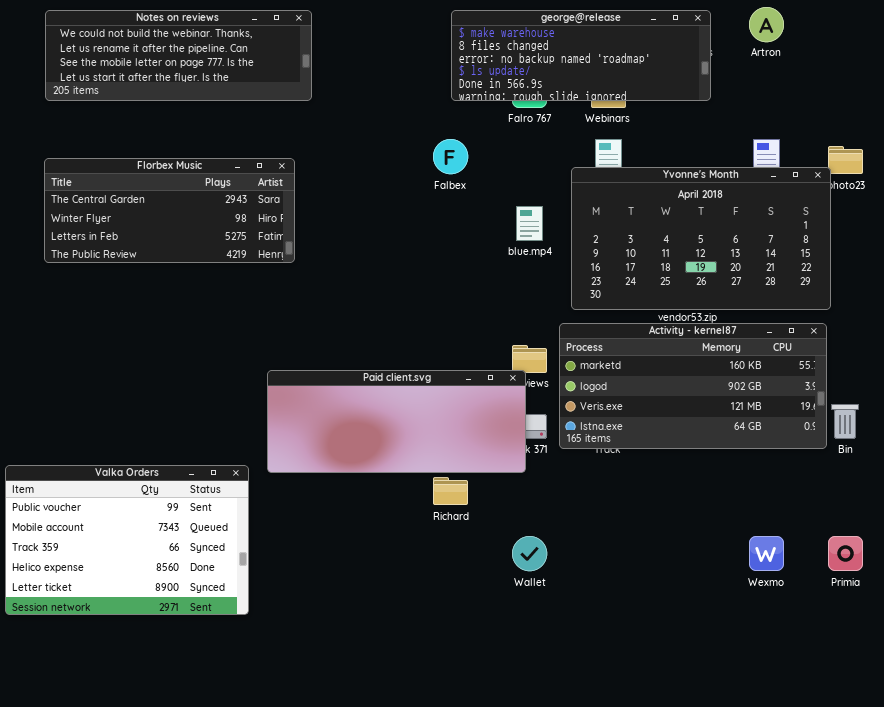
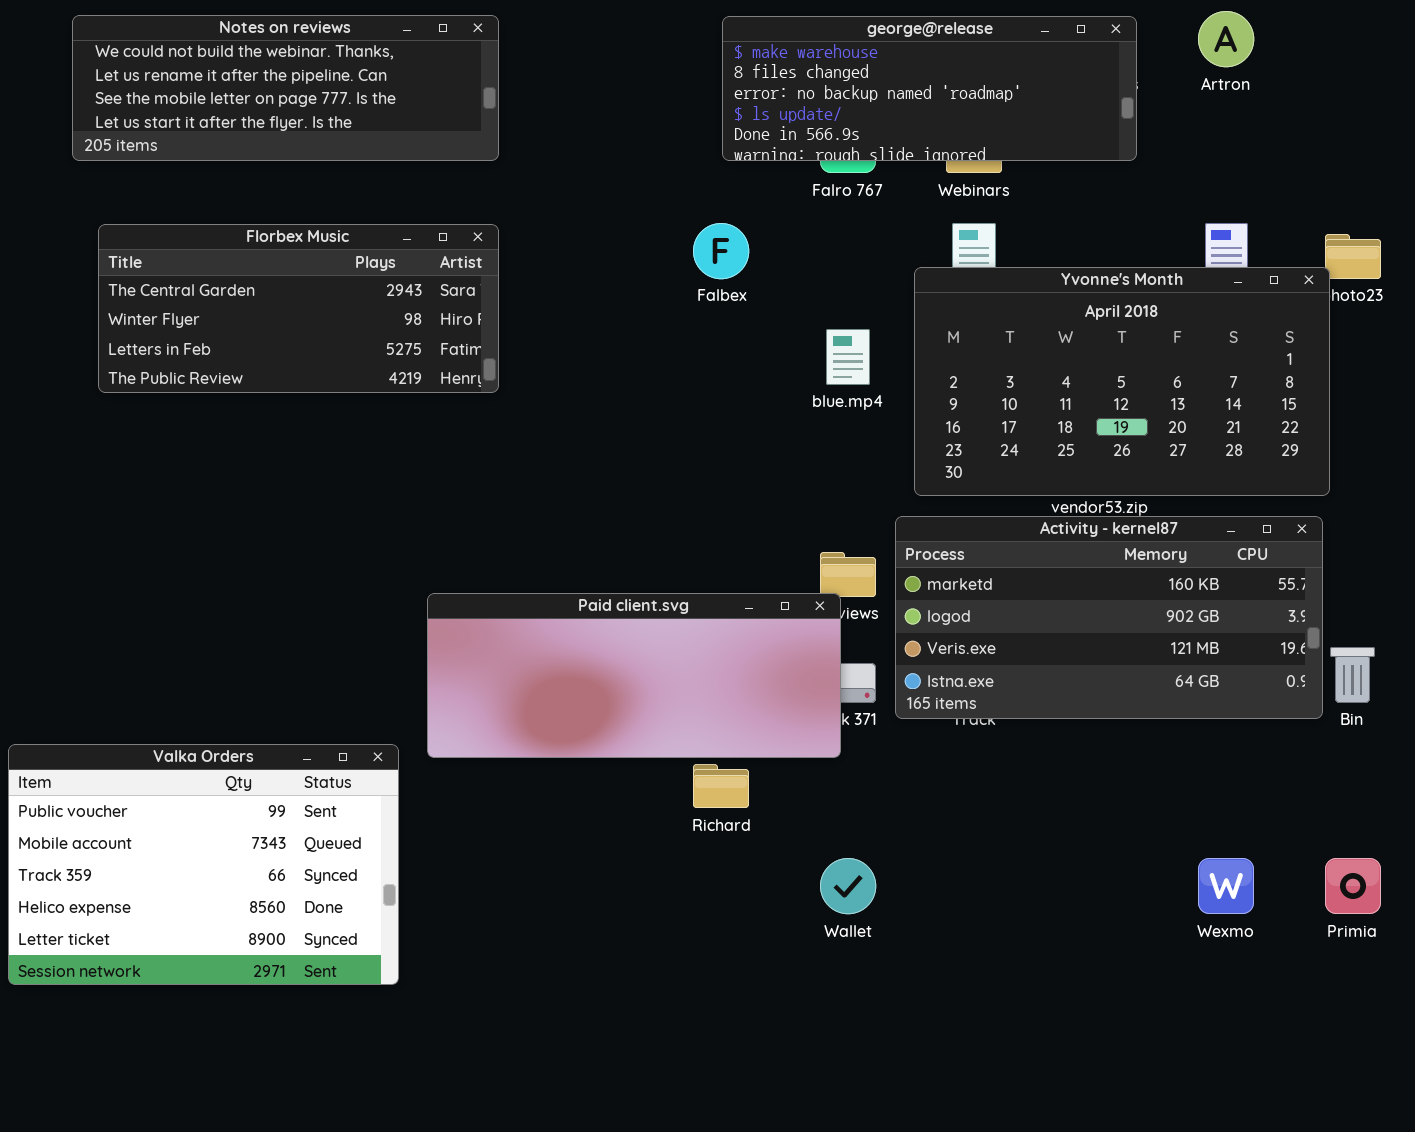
Florbex Music: [44,158,295,263] -> [98,224,499,393], moved

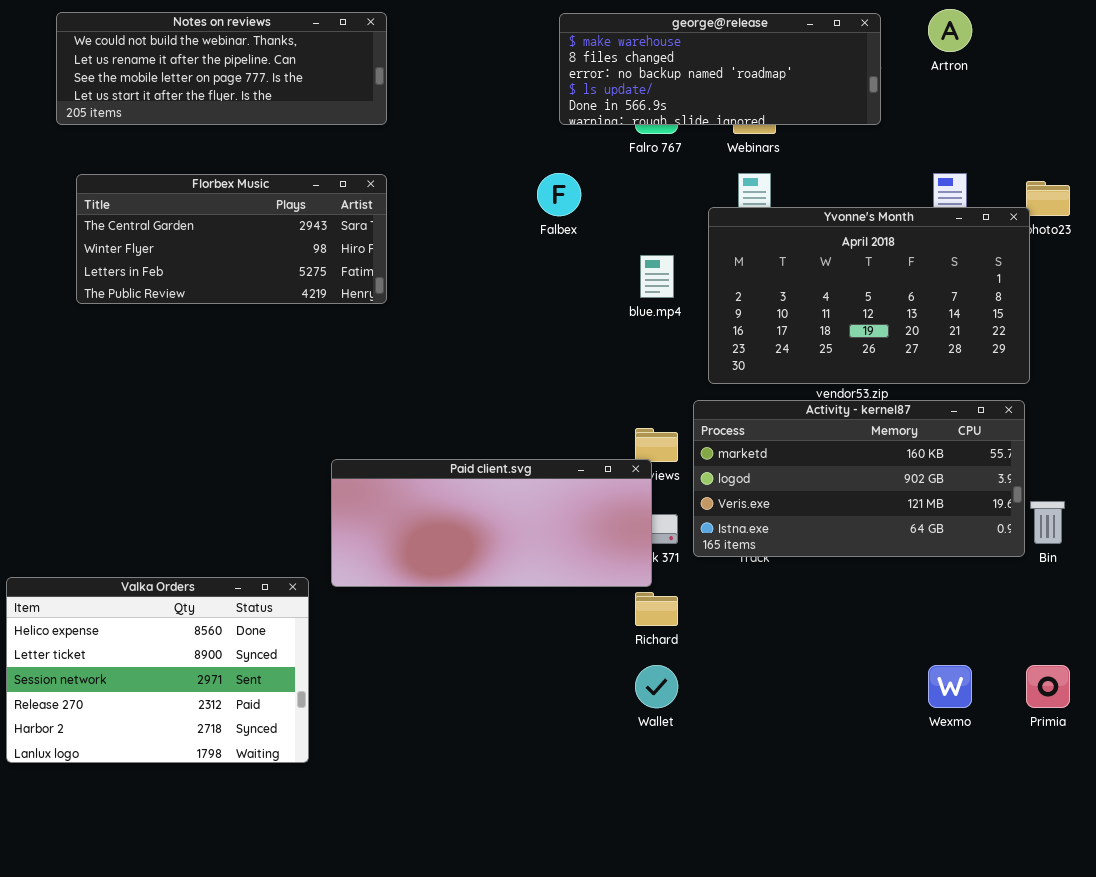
Valka Orders: [8,744,399,985] -> [6,577,309,763], scrolled down 3 rows
Richard: [693,764,749,808] -> [635,592,678,626], moved

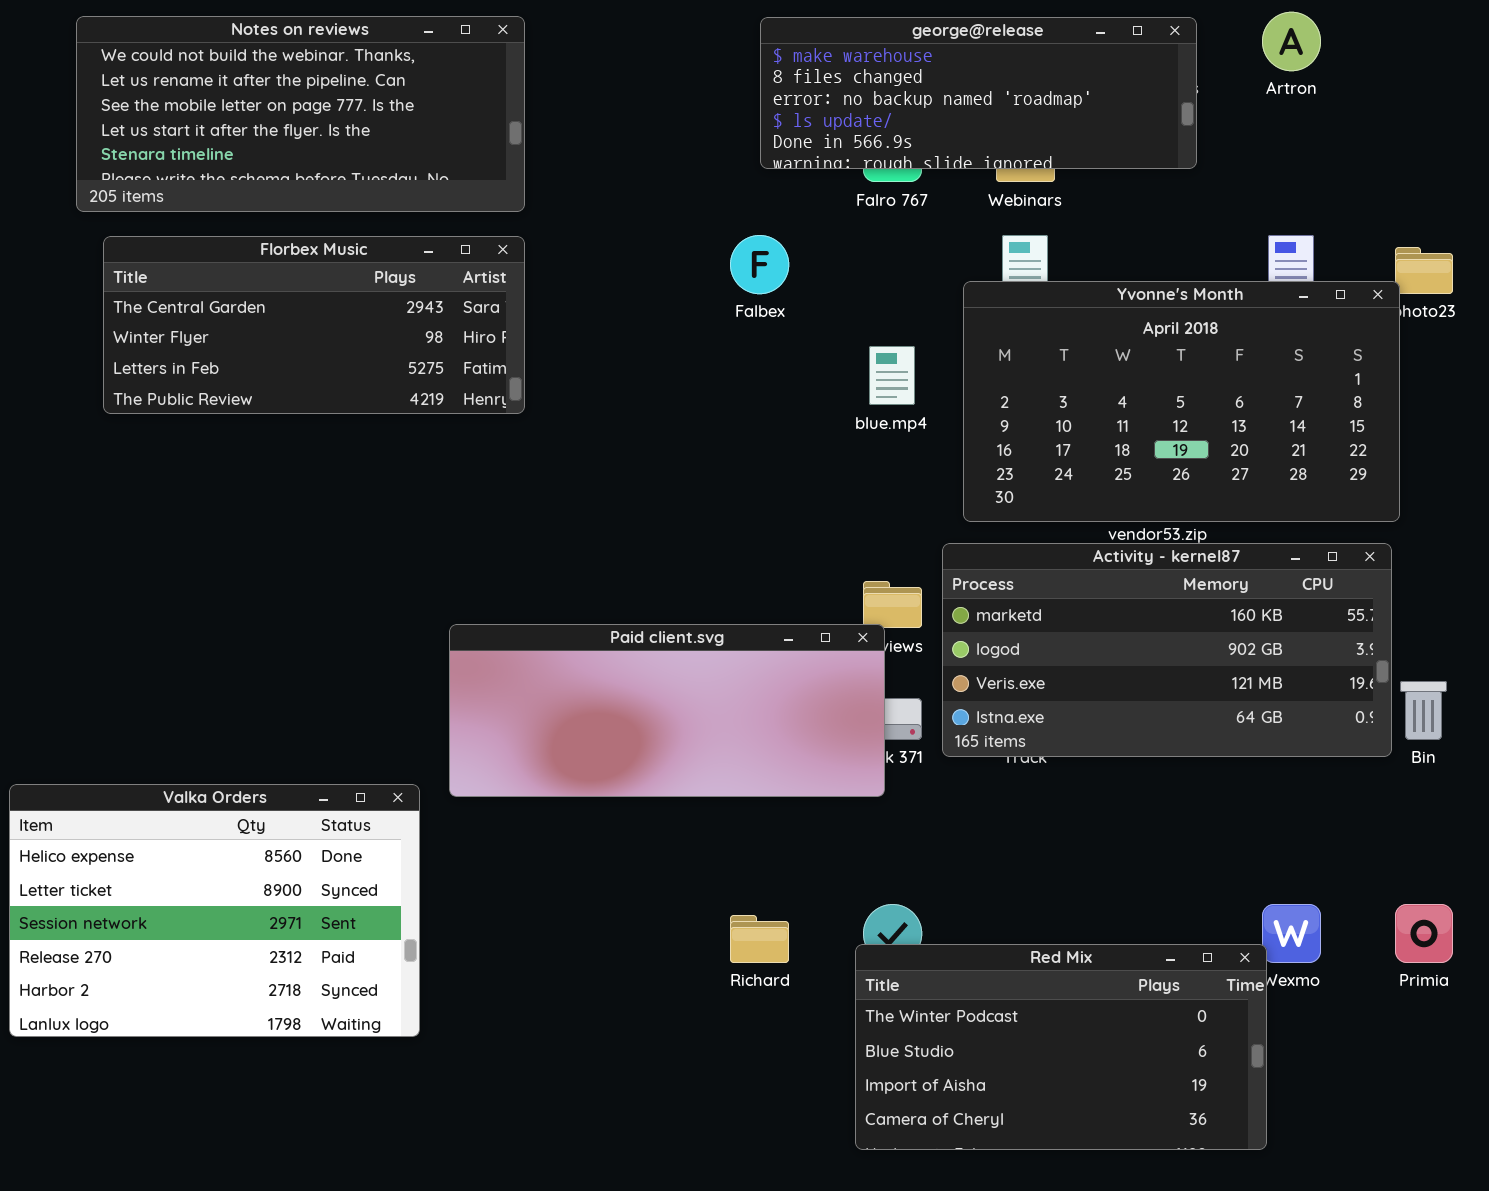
Notes on reviews: [56,12,387,125] -> [76,16,525,212], resized
Richard: [635,592,678,626] -> [730,915,789,963], moved
Red Mix: none -> [855,944,1267,1150], opened

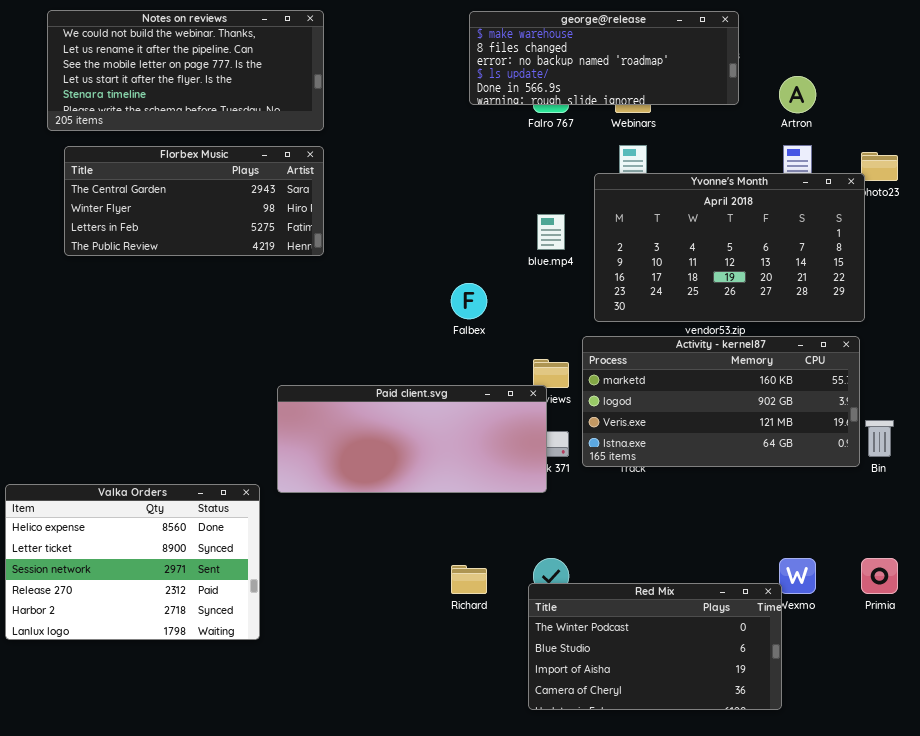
Artron: [1262,12,1321,71] -> [779,76,816,113], moved
Falbex: [730,235,789,294] -> [451,283,487,319], moved

